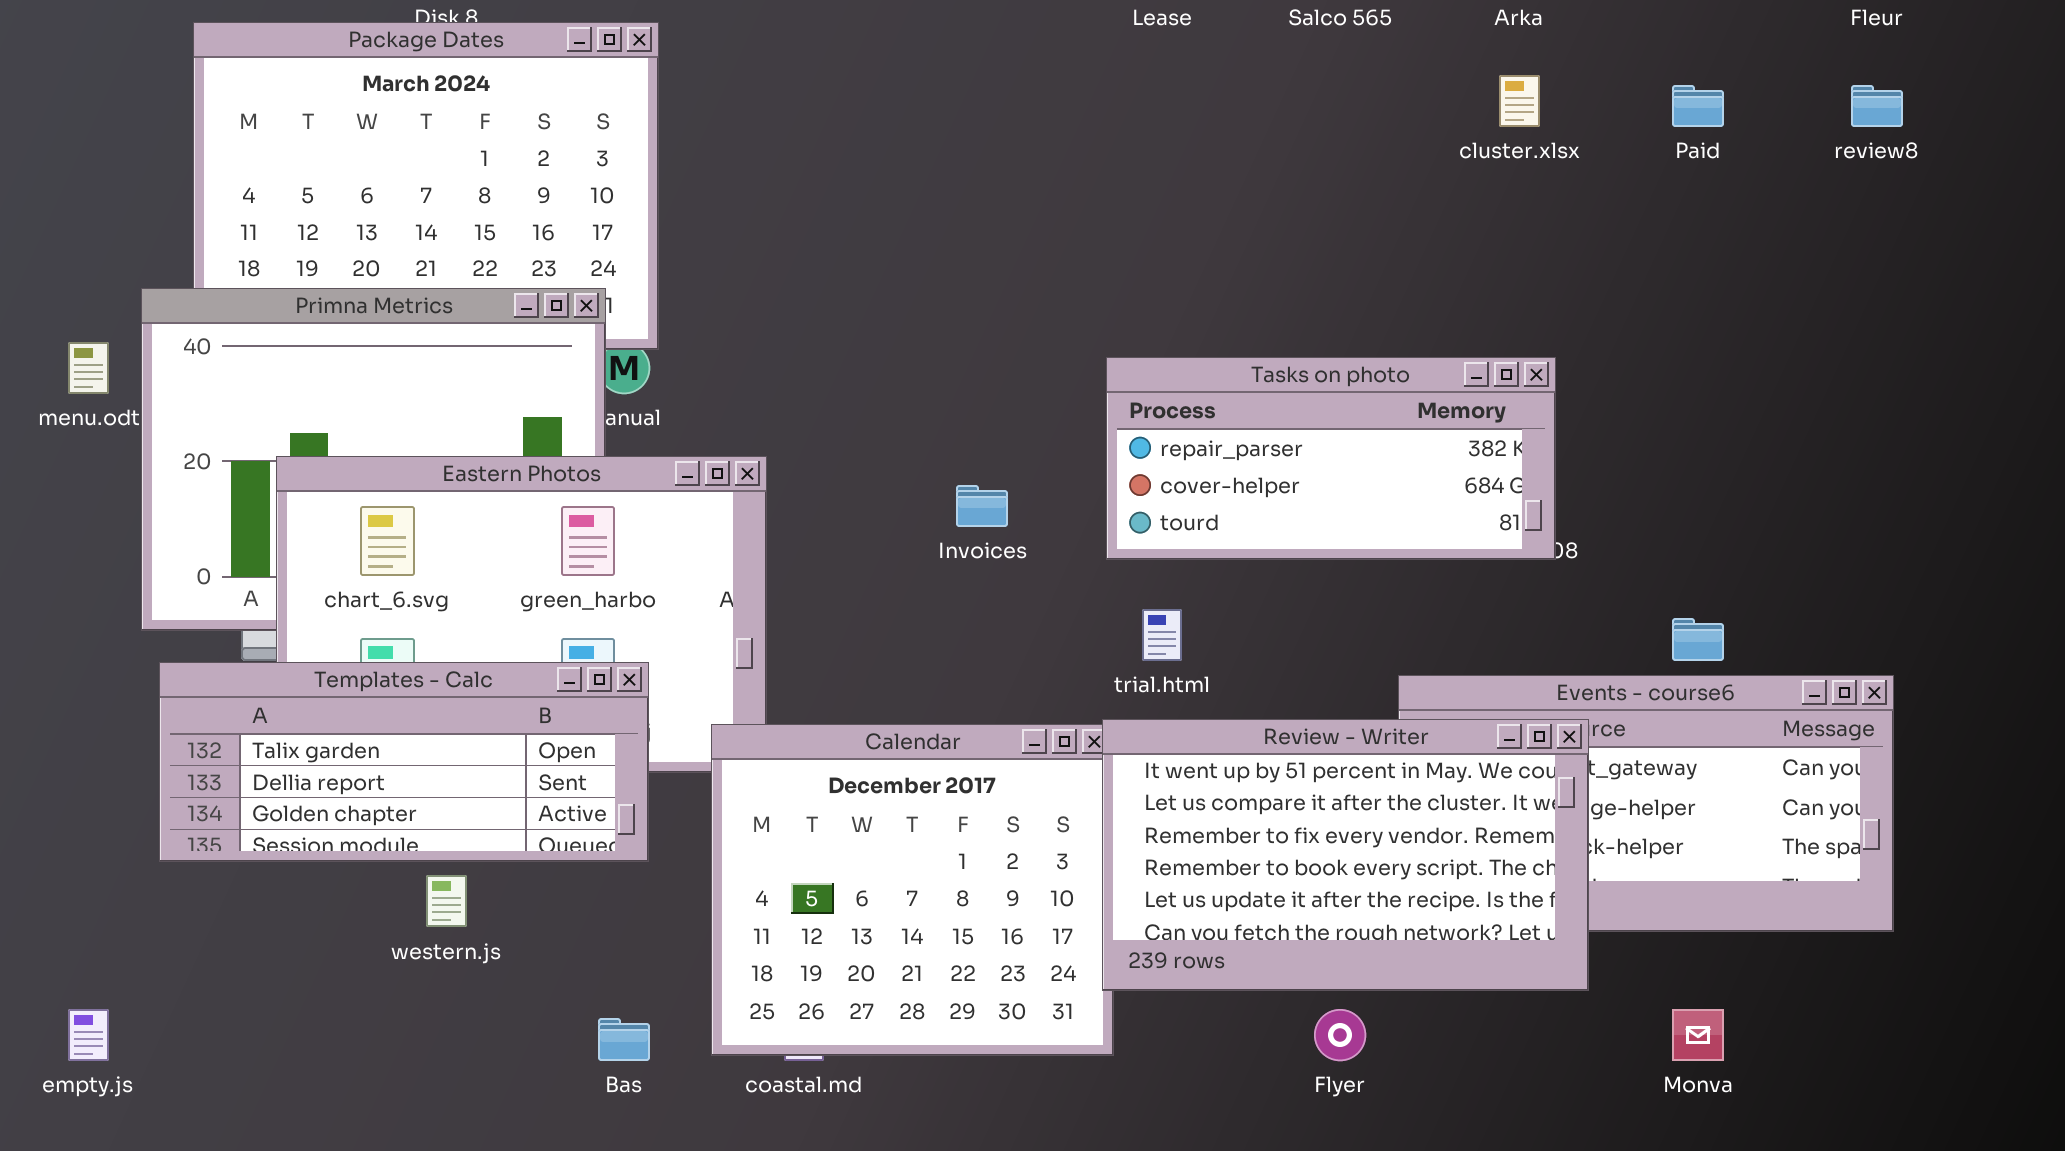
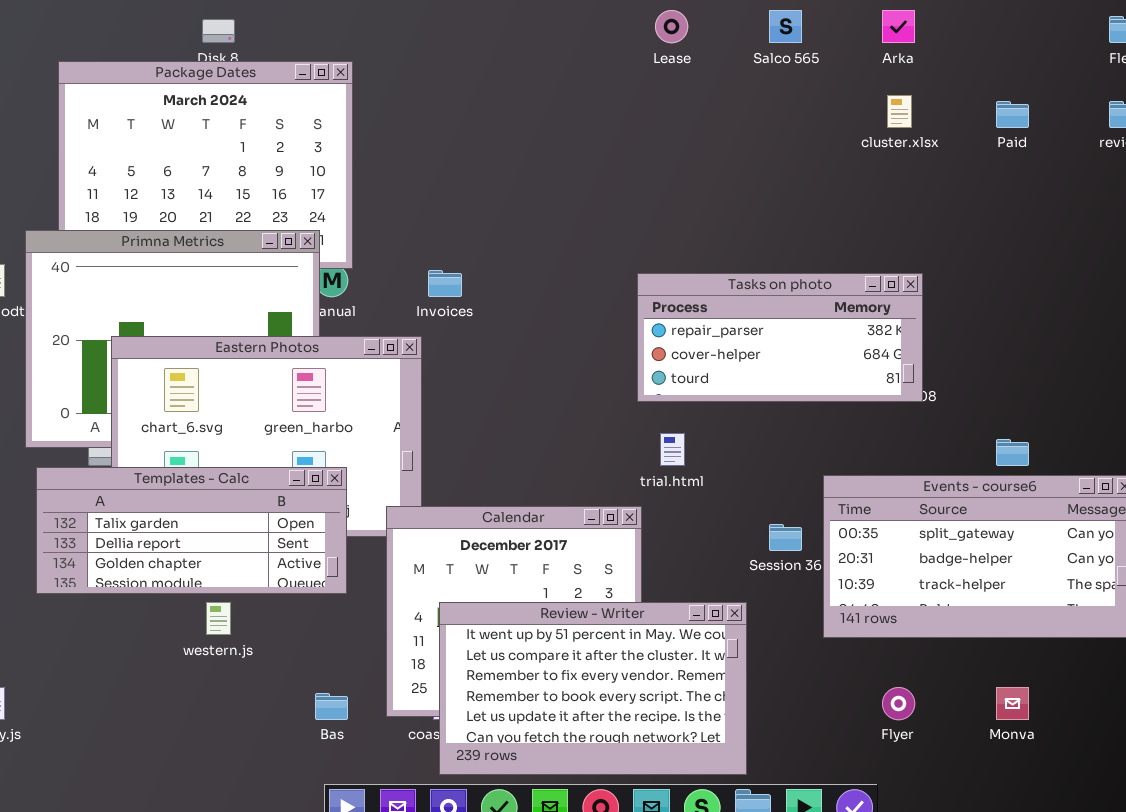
Invoices: [956,485,1008,527] -> [428,270,462,297], moved
Review - Writer: [1102,719,1589,991] -> [439,602,747,775], moved
Flyer: [1314,1009,1366,1061] -> [882,687,915,720], moved

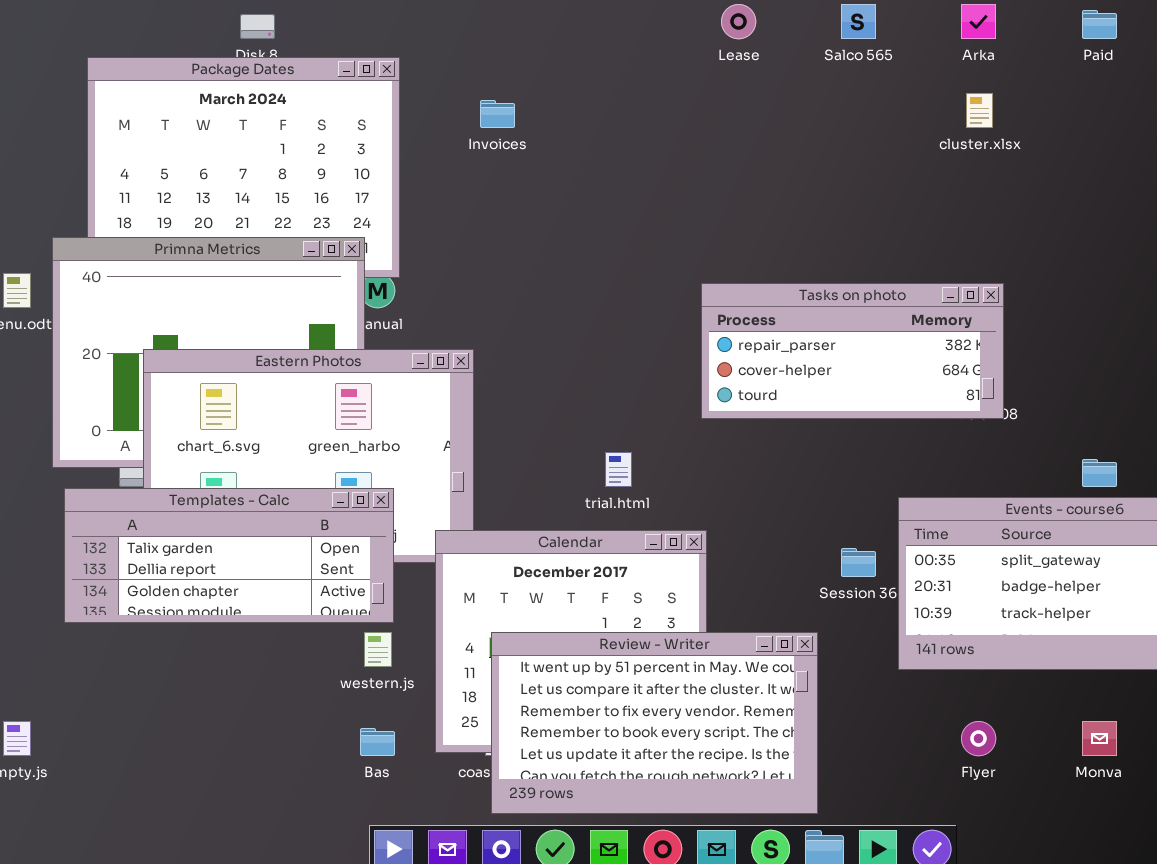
Paid: [996,101,1029,128] -> [1082,10,1117,39], moved
Invoices: [428,270,462,297] -> [480,100,515,128], moved
trial.html: [660,433,685,466] -> [605,452,632,487], moved
western.js: [206,602,231,635] -> [364,632,392,667], moved

